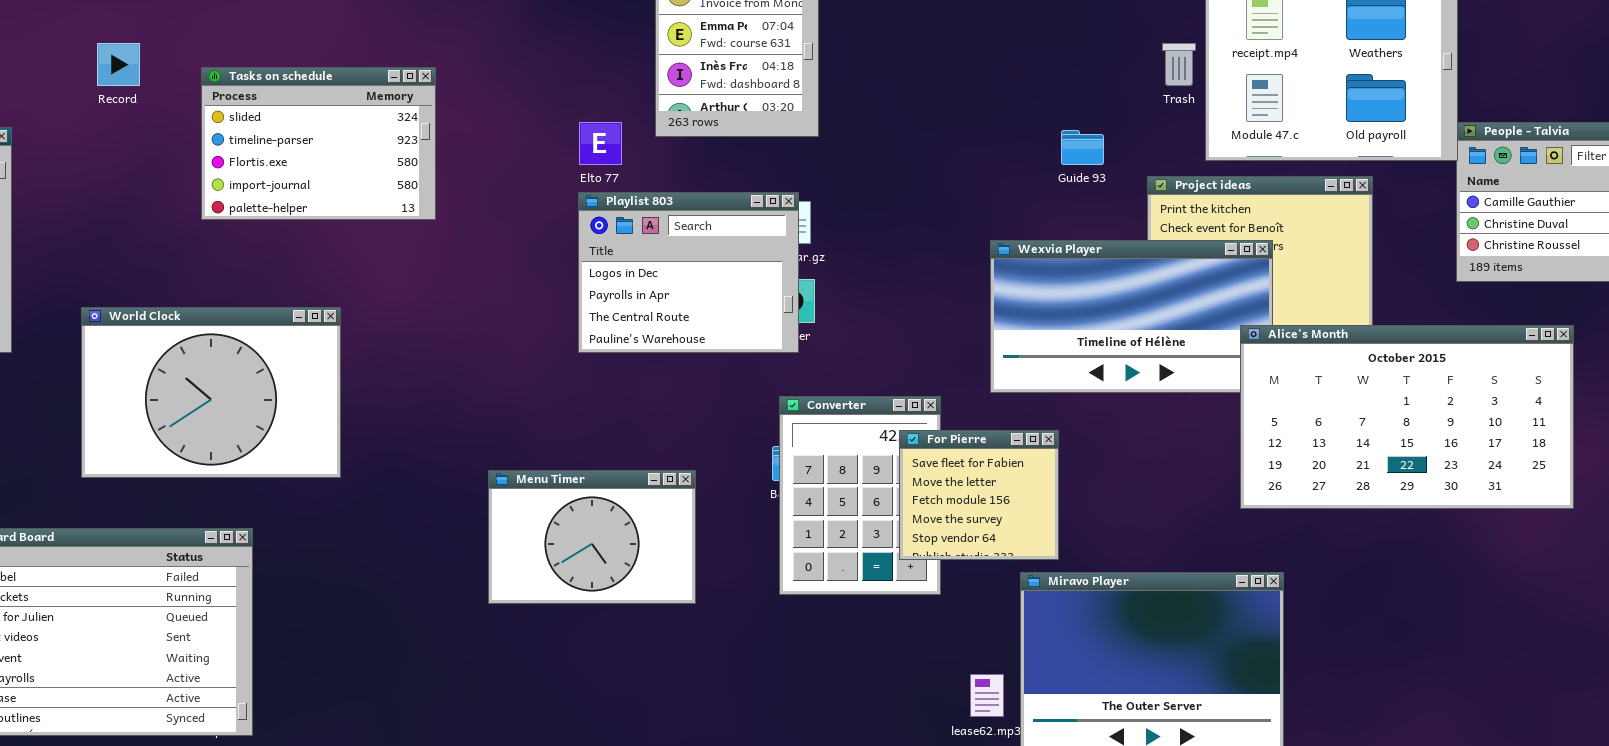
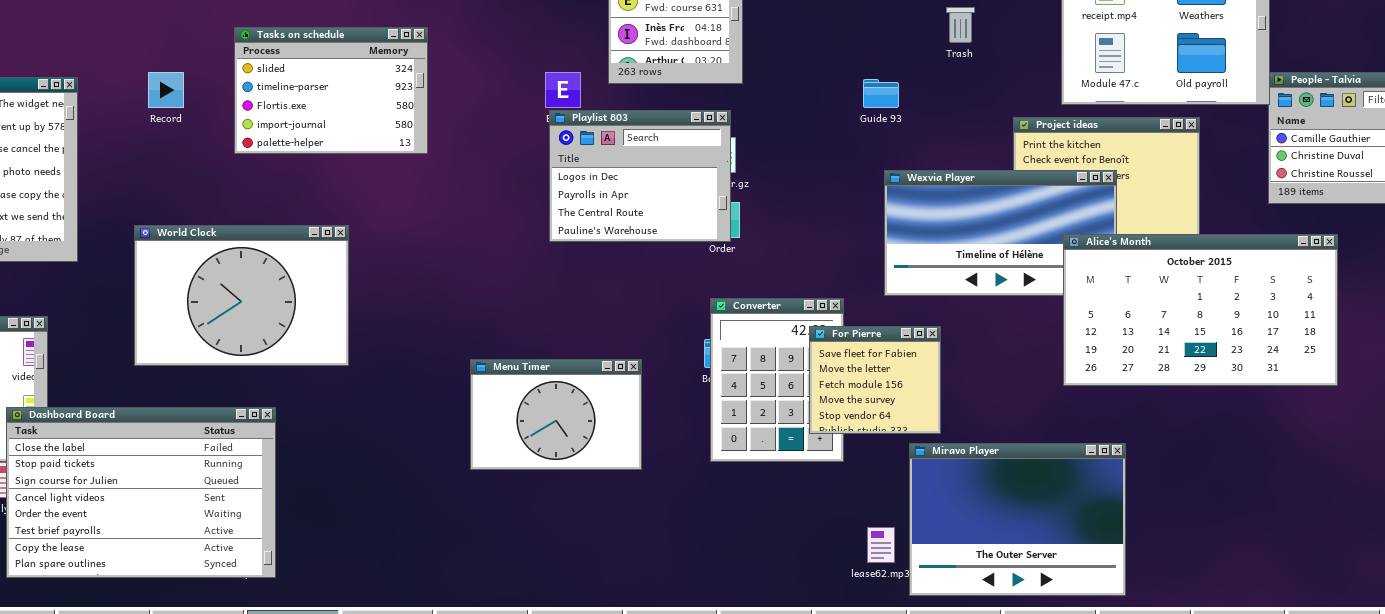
Record: [97,43,140,86] -> [148,72,184,108], moved
Trash: [1162,43,1196,86] -> [946,7,975,43], moved
Guide 93: [1061,130,1104,165] -> [863,79,899,108], moved
Playlist 803: [578,192,799,353] -> [549,110,731,242], moved
Alice's Month: [1240,325,1574,509] -> [1063,234,1338,386], moved

